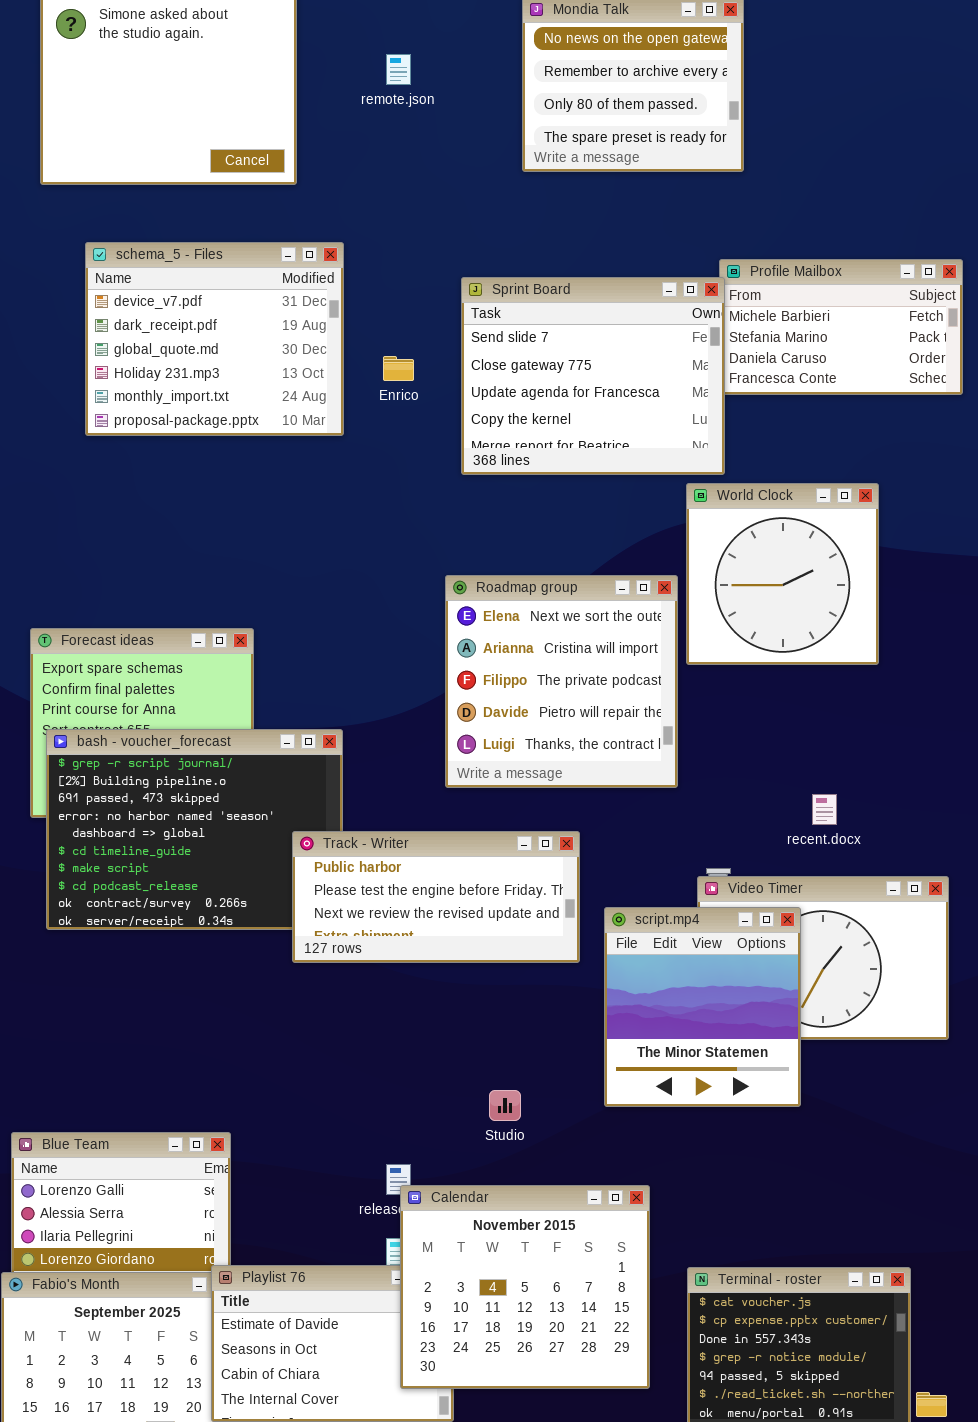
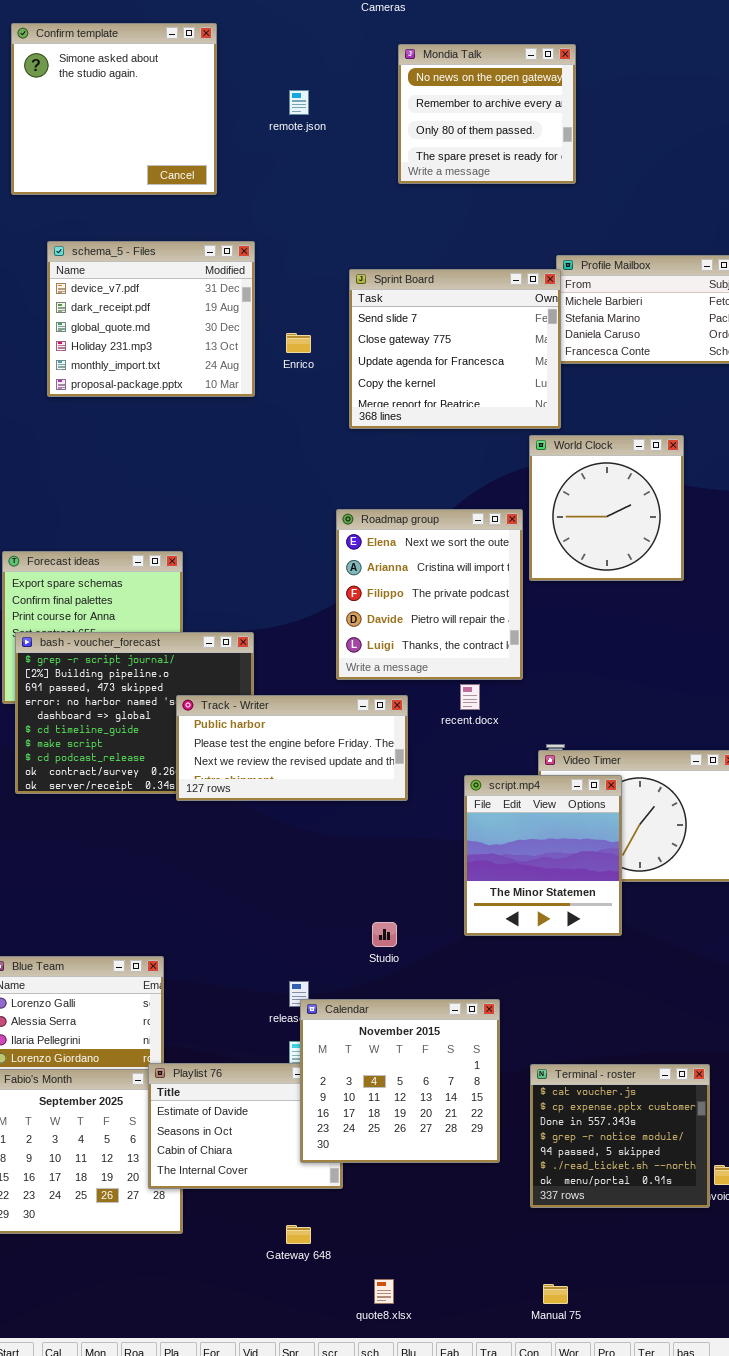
recent.docx: [812,794,837,825] -> [460,684,480,710], moved
Track - Writer: [292,831,580,963] -> [176,695,408,801], moved

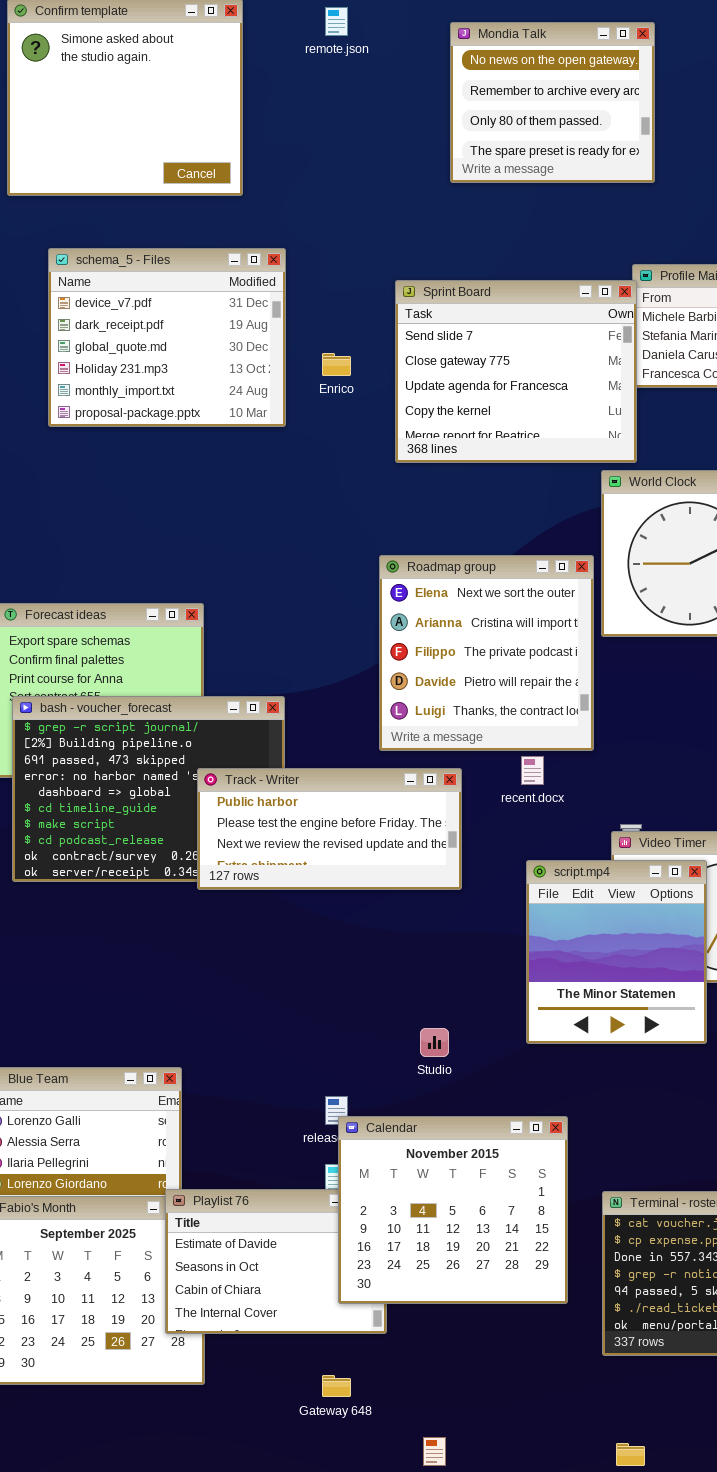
remote.json: [289,90,309,115] -> [325,7,348,36], moved

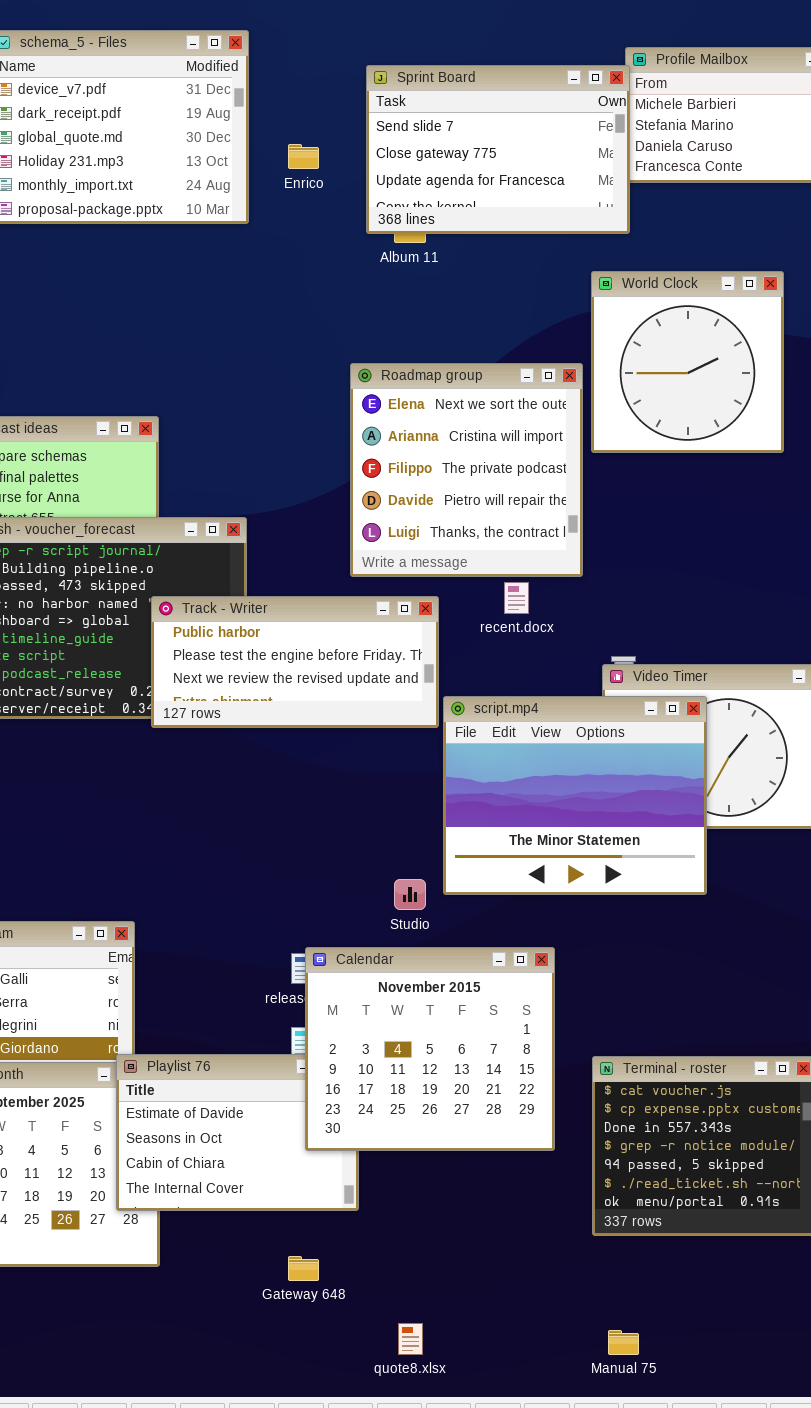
Sprint Board: [395,280,637,463] -> [366,65,630,234], resized
script.mp4: [526,860,707,1044] -> [443,696,707,895], resized
Calendar: [338,1116,568,1304] -> [305,947,555,1151], moved

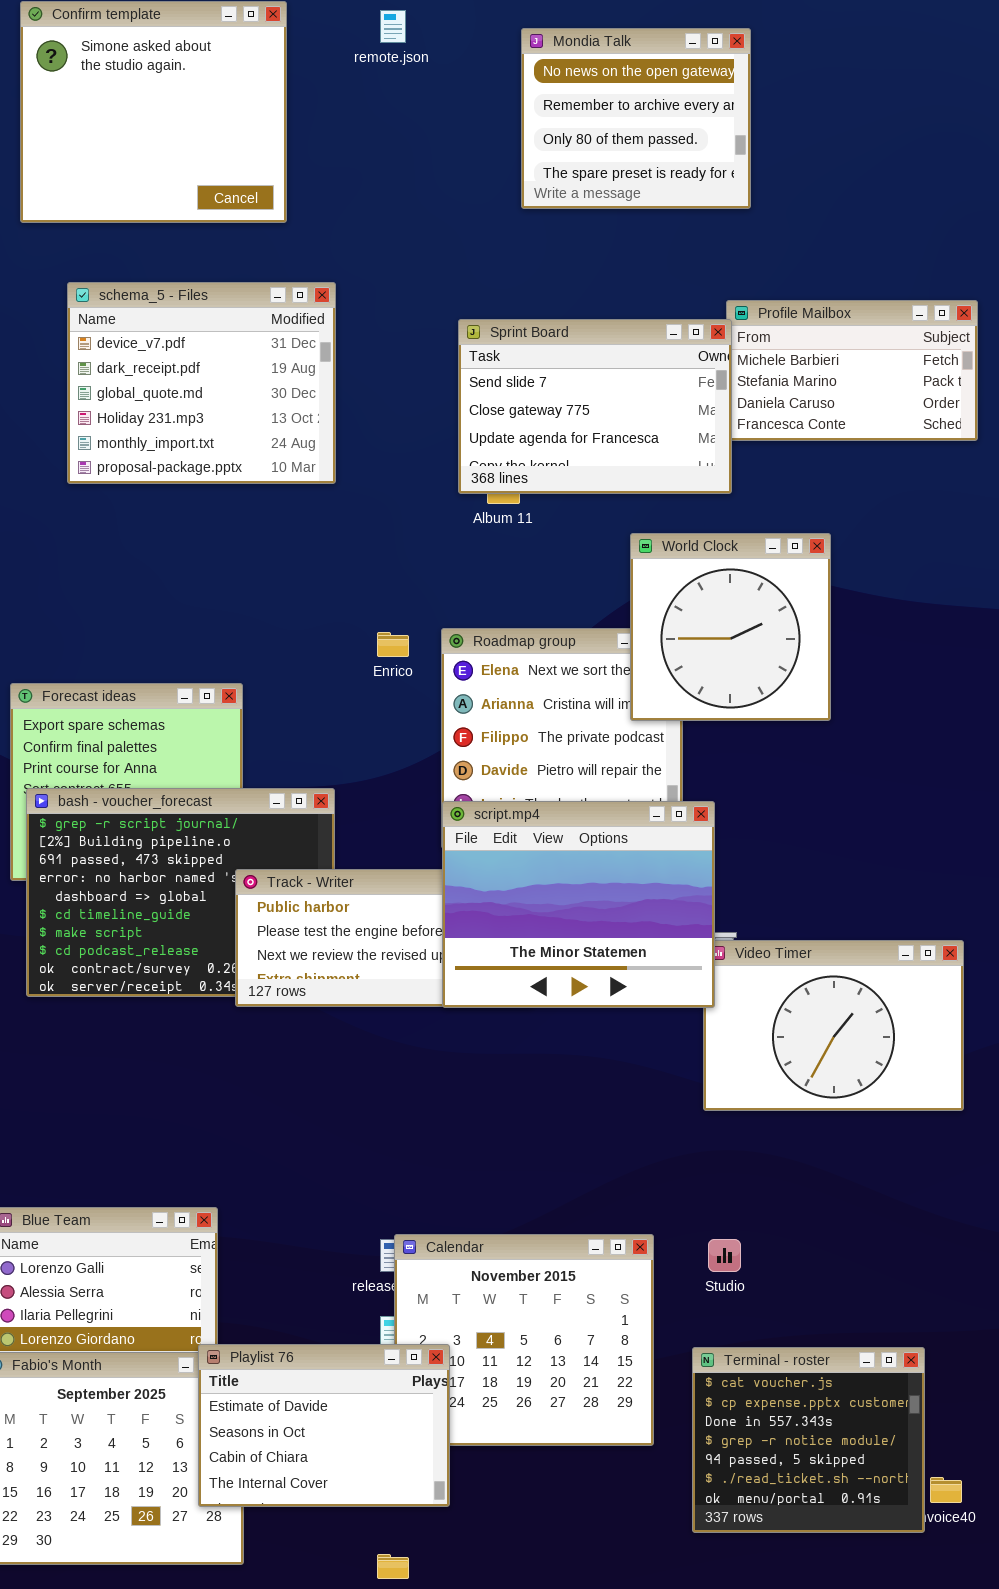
Enrico: [288,144,319,169] -> [377,632,409,657], moved
World Clock: [591,271,784,453] -> [630,533,831,721], moved
script.mp4: [443,696,707,895] -> [442,801,715,1008], moved
Studio: [394,879,426,910] -> [708,1239,741,1272], moved
Playlist 76: [116,1054,359,1211] -> [198,1344,450,1507], raised

